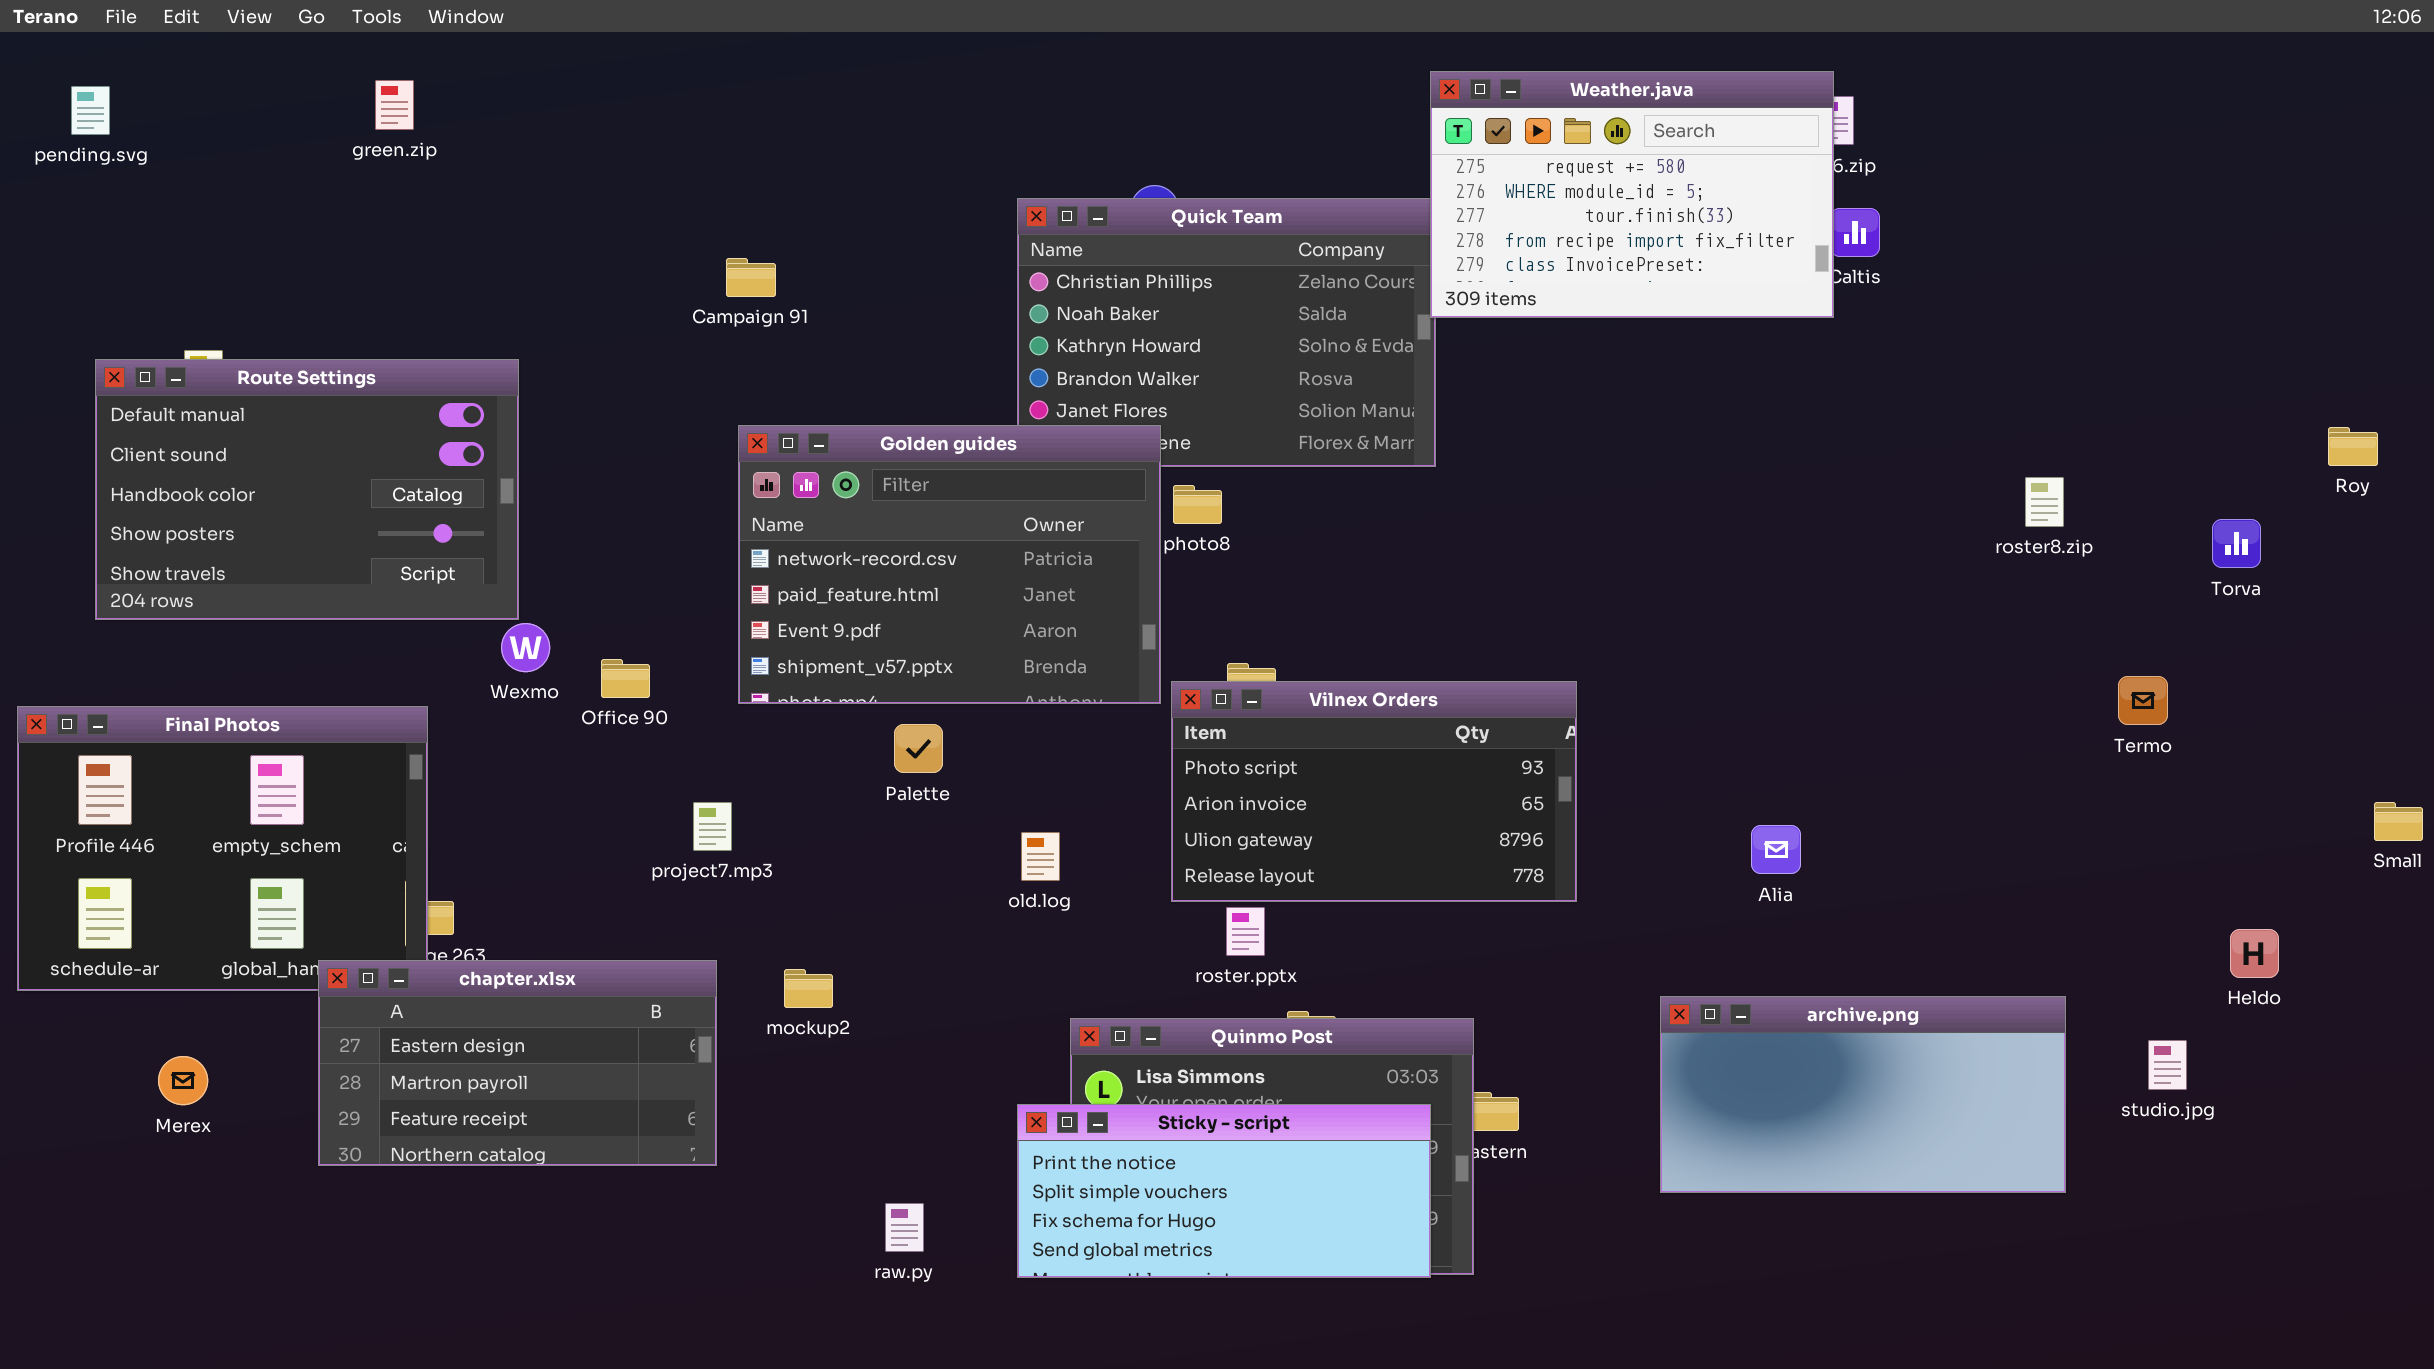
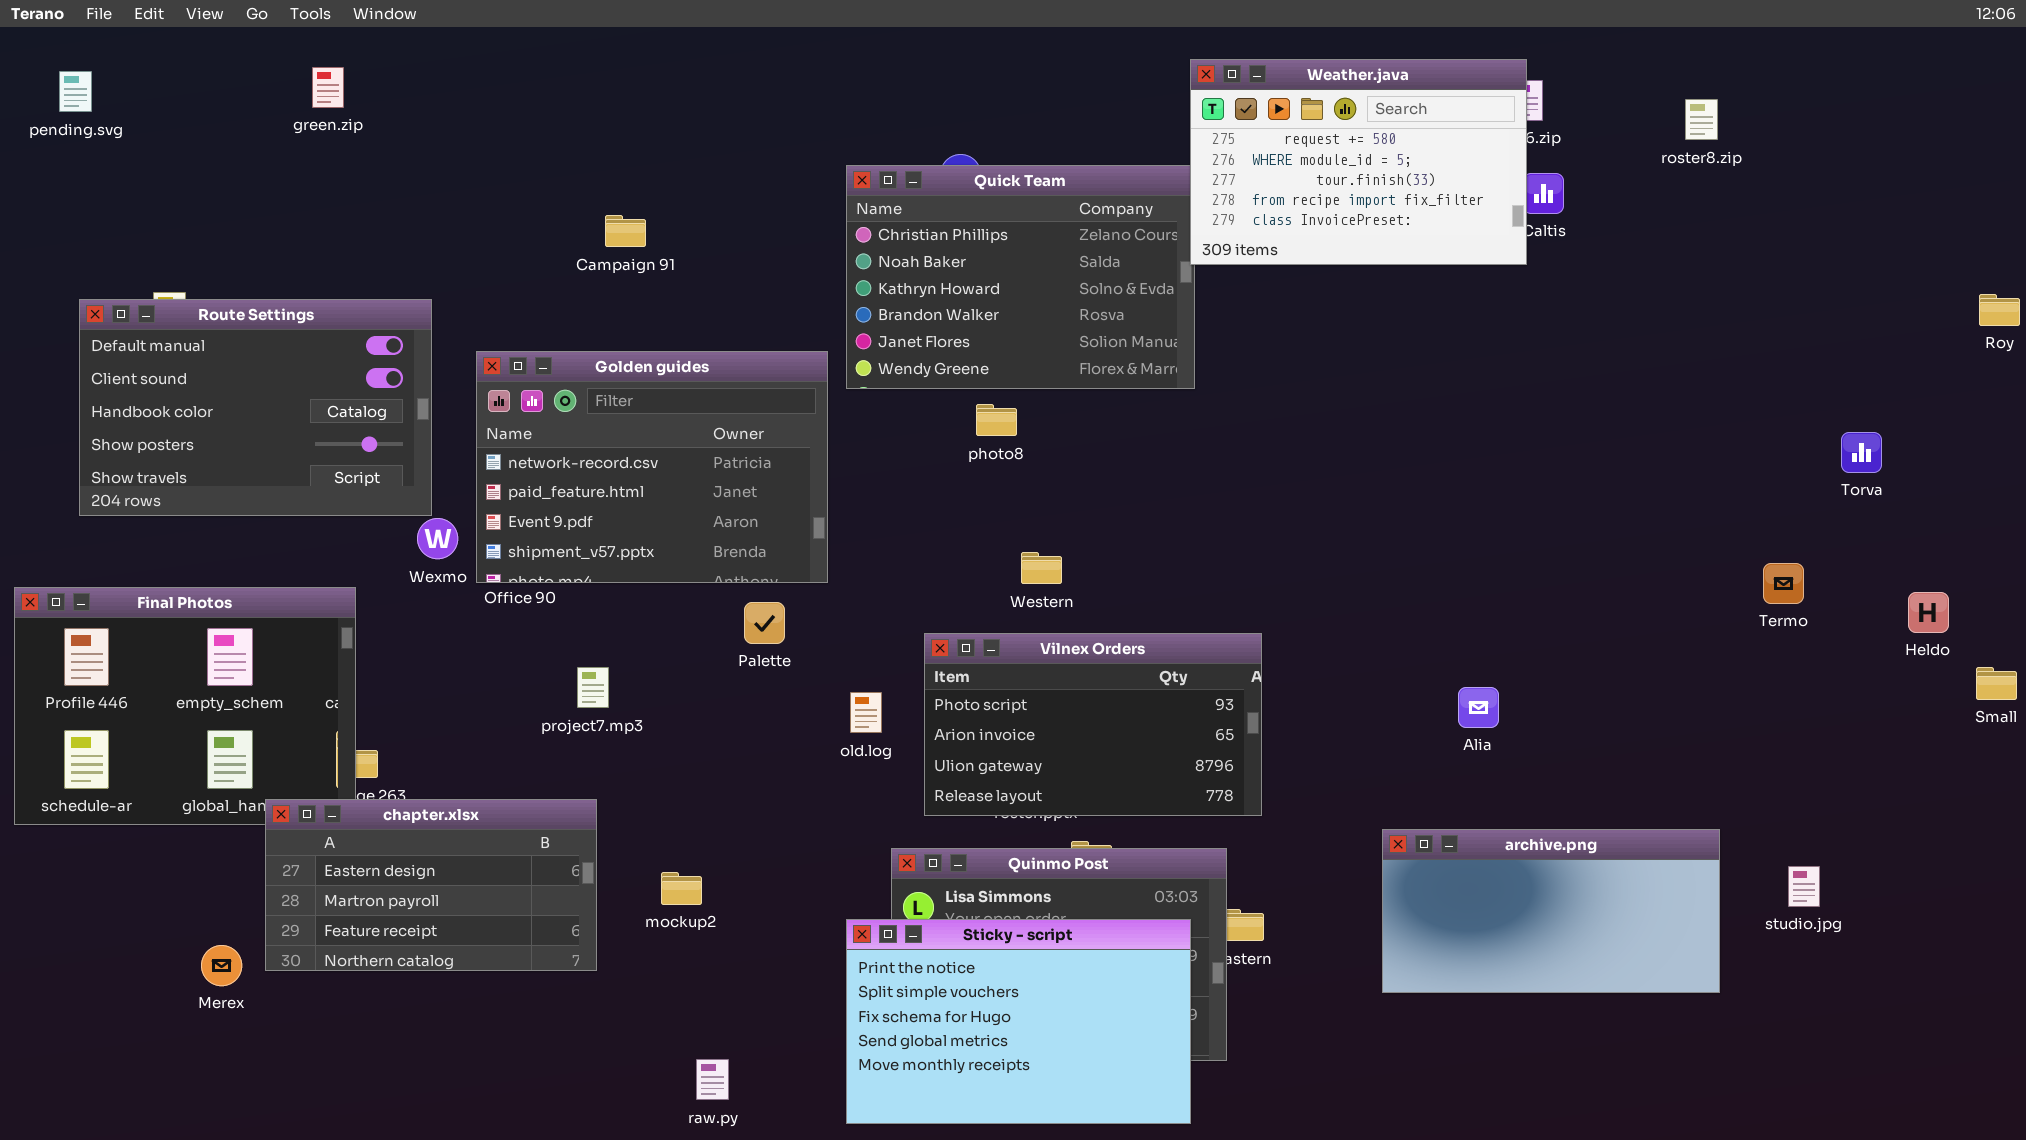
Golden guides: [738,425,1161,704] -> [476,351,828,583], moved
Roy: [2328,427,2378,466] -> [1979,294,2020,326], moved
roster8.zip: [2025,477,2064,527] -> [1685,99,1718,140], moved
Vilnex Orders: [1171,681,1577,902] -> [924,633,1262,816], moved
Heldo: [2230,929,2279,978] -> [1908,592,1949,633], moved
mockup2: [784,969,833,1008] -> [661,872,702,905], moved
Merex: [158,1056,208,1105] -> [201,945,242,986], moved
Sticky - script: [1017,1104,1431,1278] -> [846,919,1191,1124], resized
raw.py: [885,1203,924,1252] -> [696,1059,729,1100], moved

